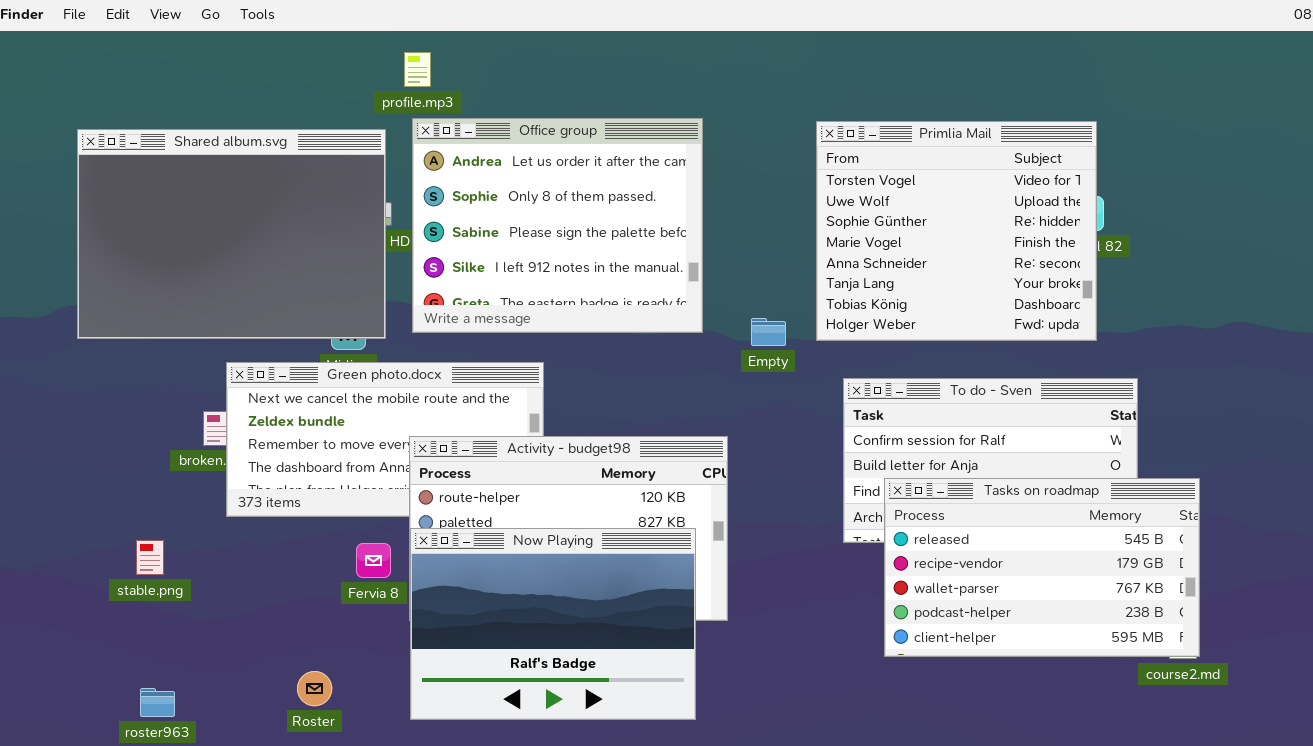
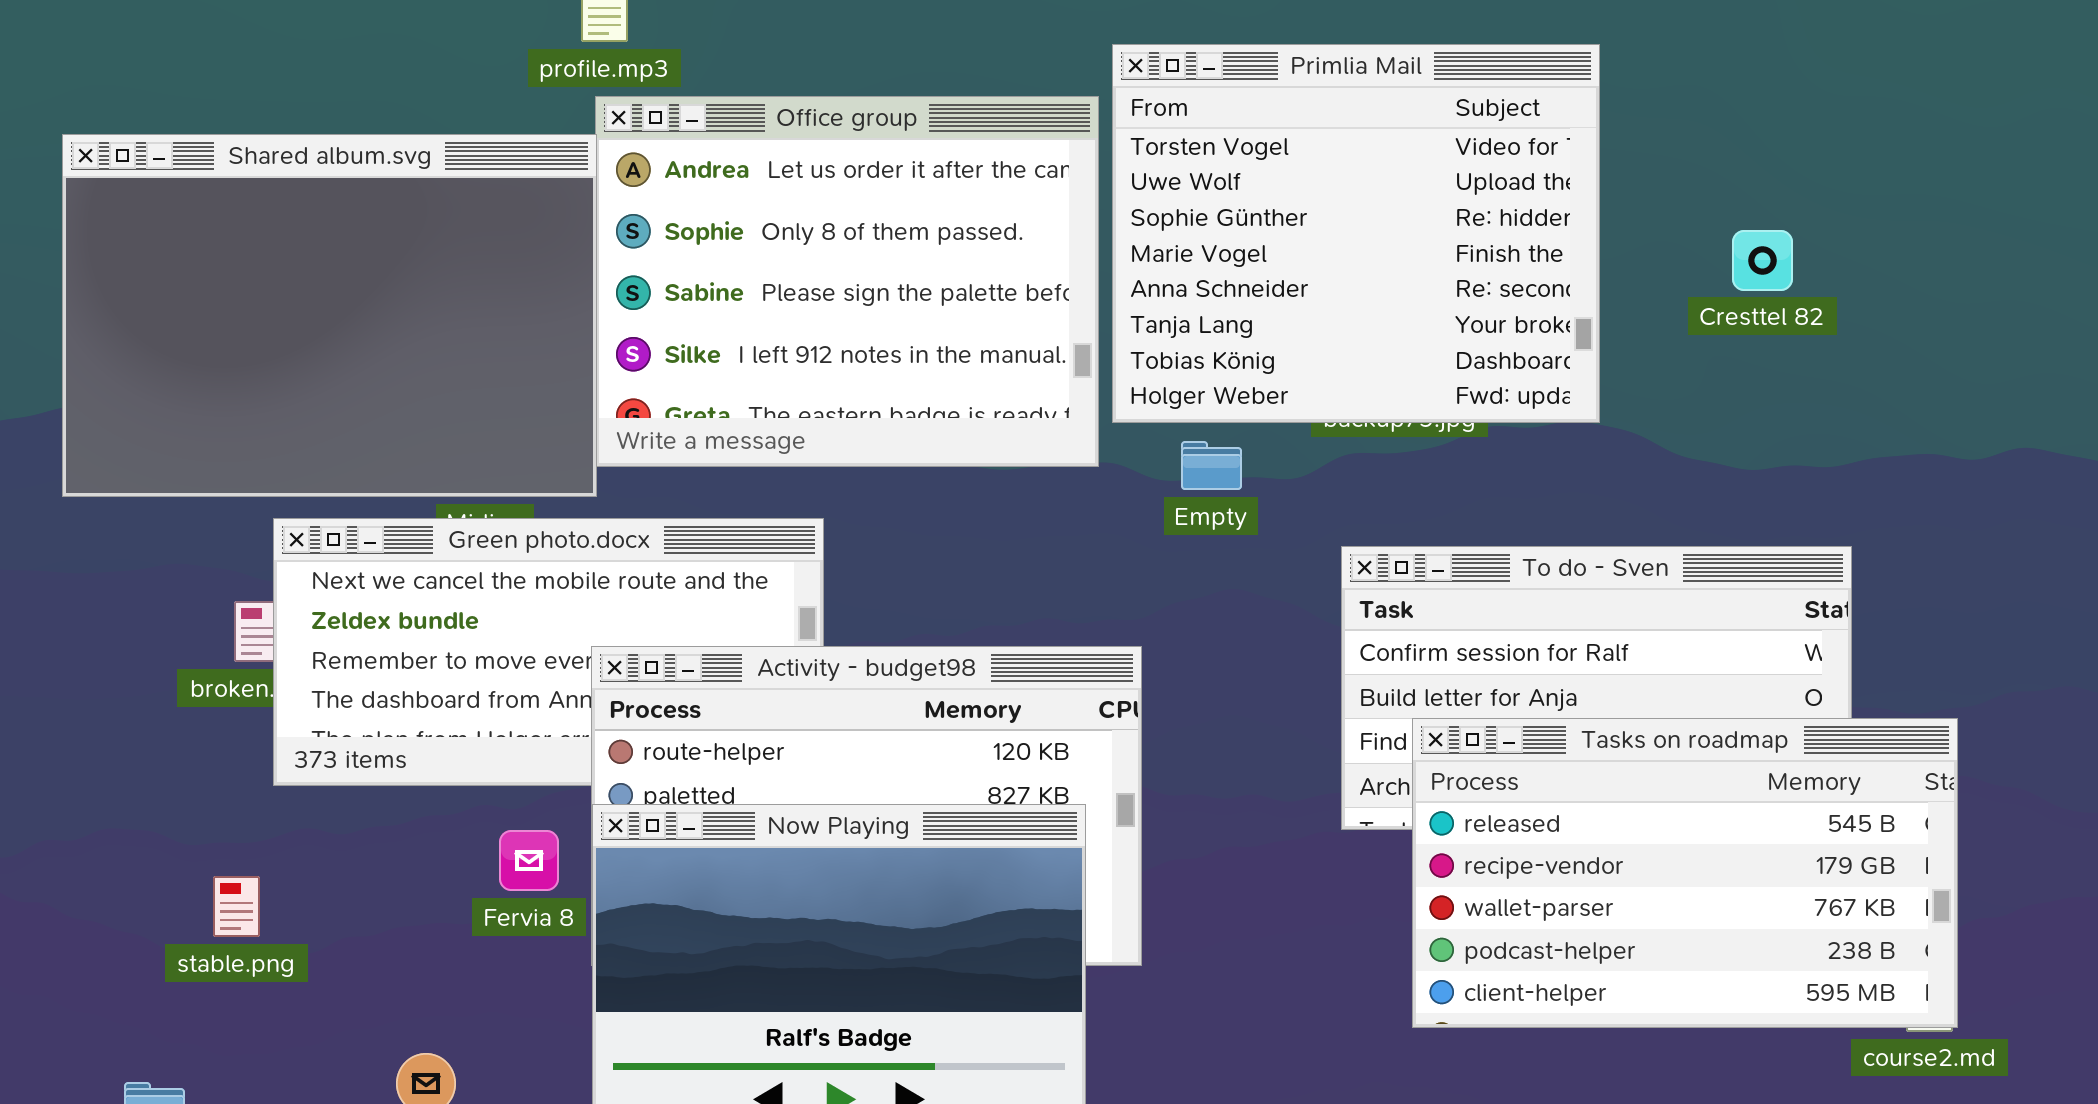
Primlia Mail: [816,121,1097,341] -> [1112,44,1600,423], moved
Shared album.svg: [77,129,386,339] -> [62,134,597,497], moved
stable.png: [136,540,164,575] -> [213,876,260,937], moved

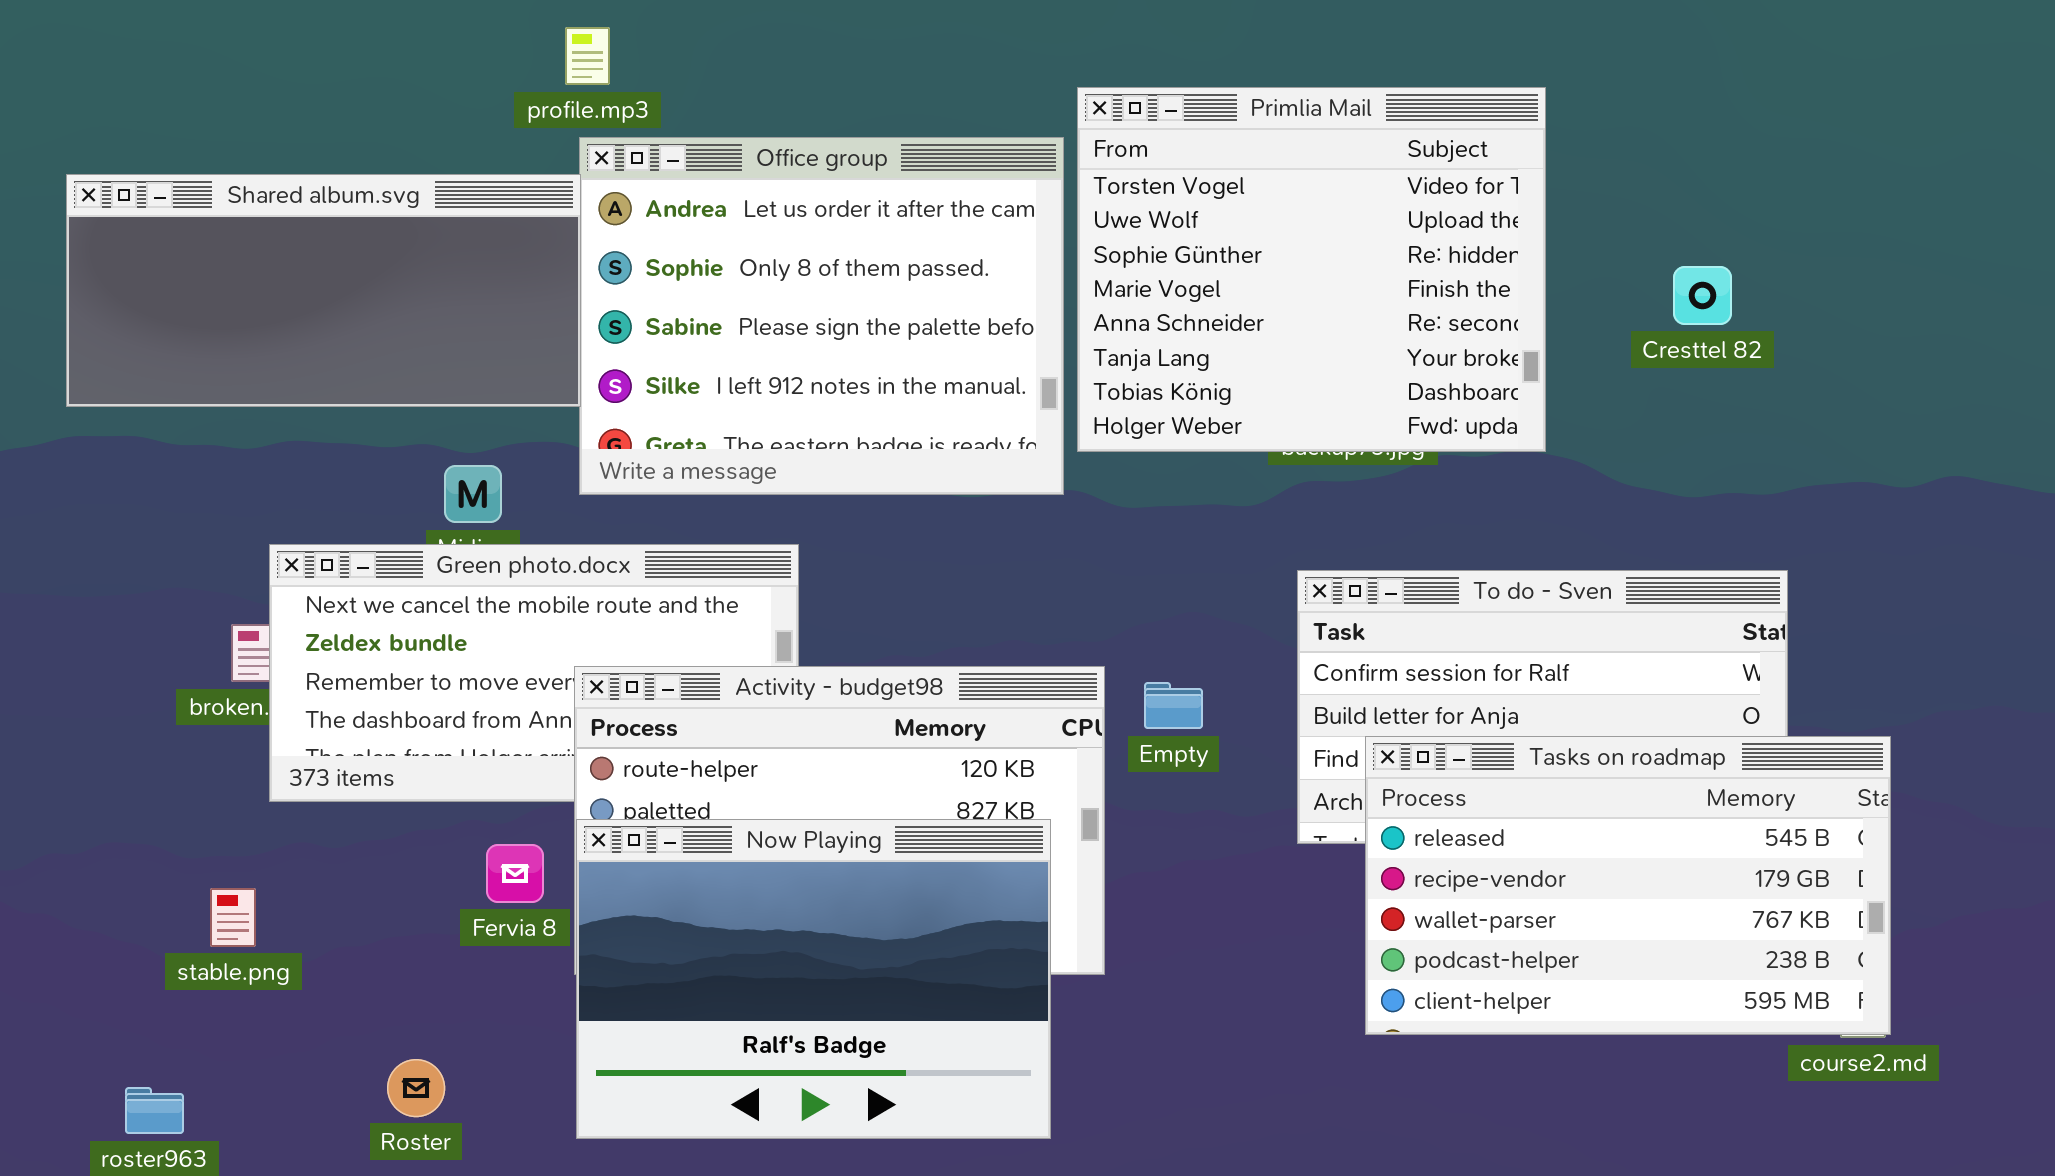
Shared album.svg: [62,134,597,497] -> [66,174,581,407], resized
Empty: [1181,441,1242,490] -> [1144,682,1203,729], moved

